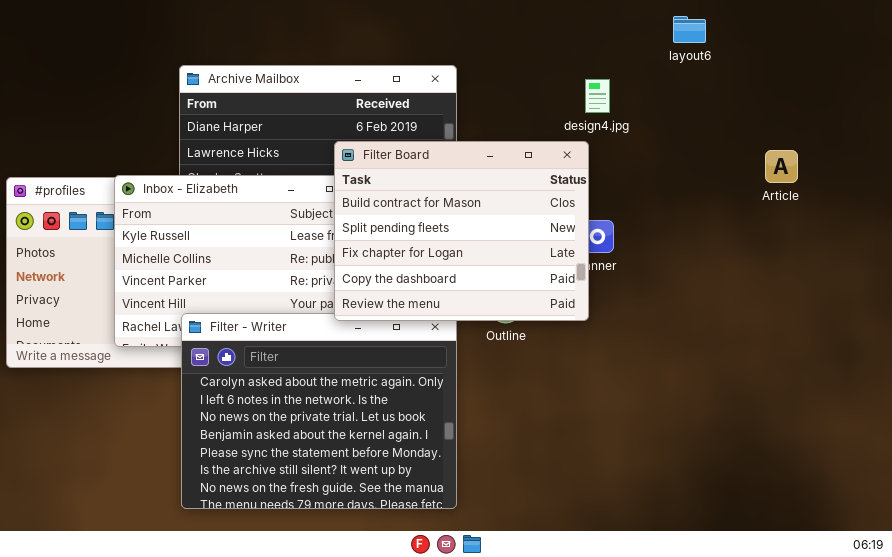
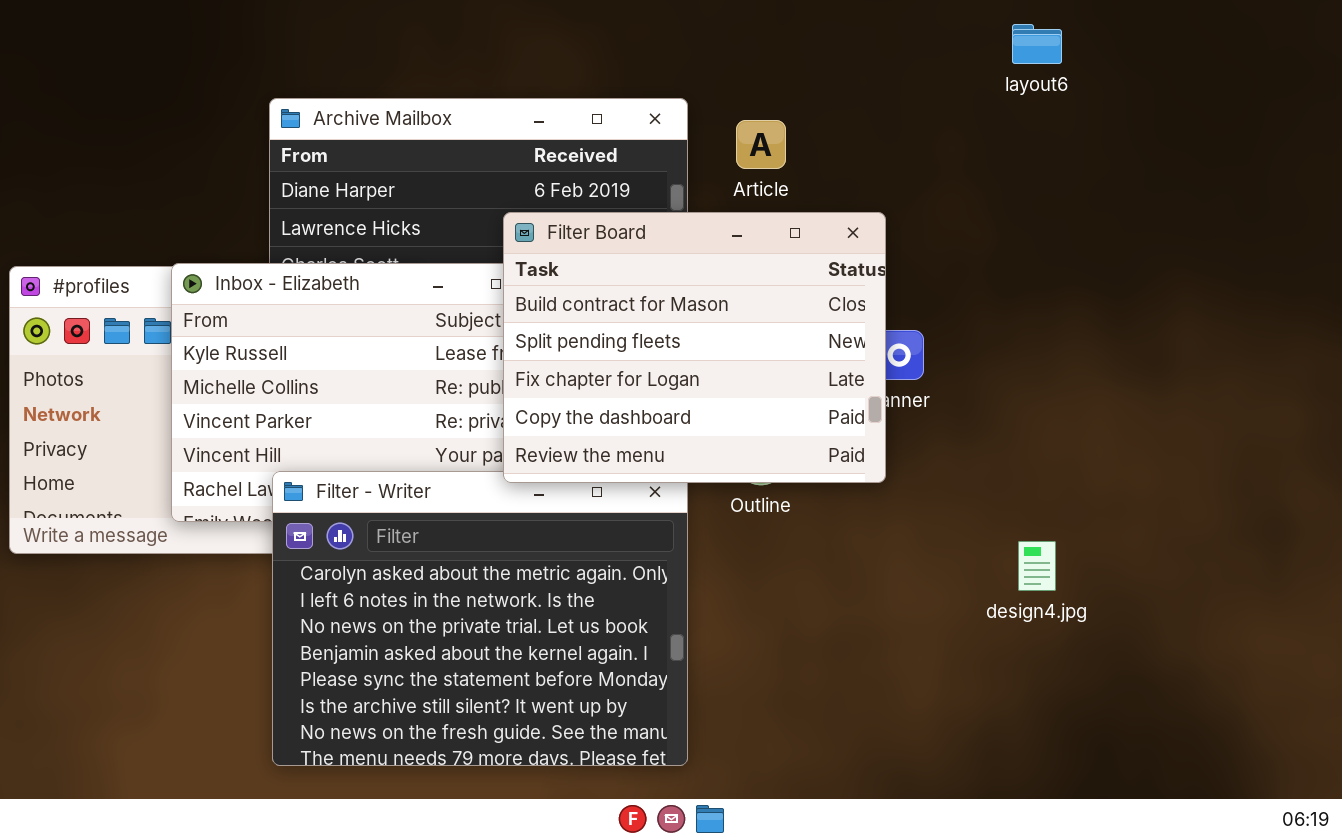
design4.jpg: [585,79,610,113] -> [1018,541,1056,591], moved
Article: [765,150,798,183] -> [736,120,786,169], moved

